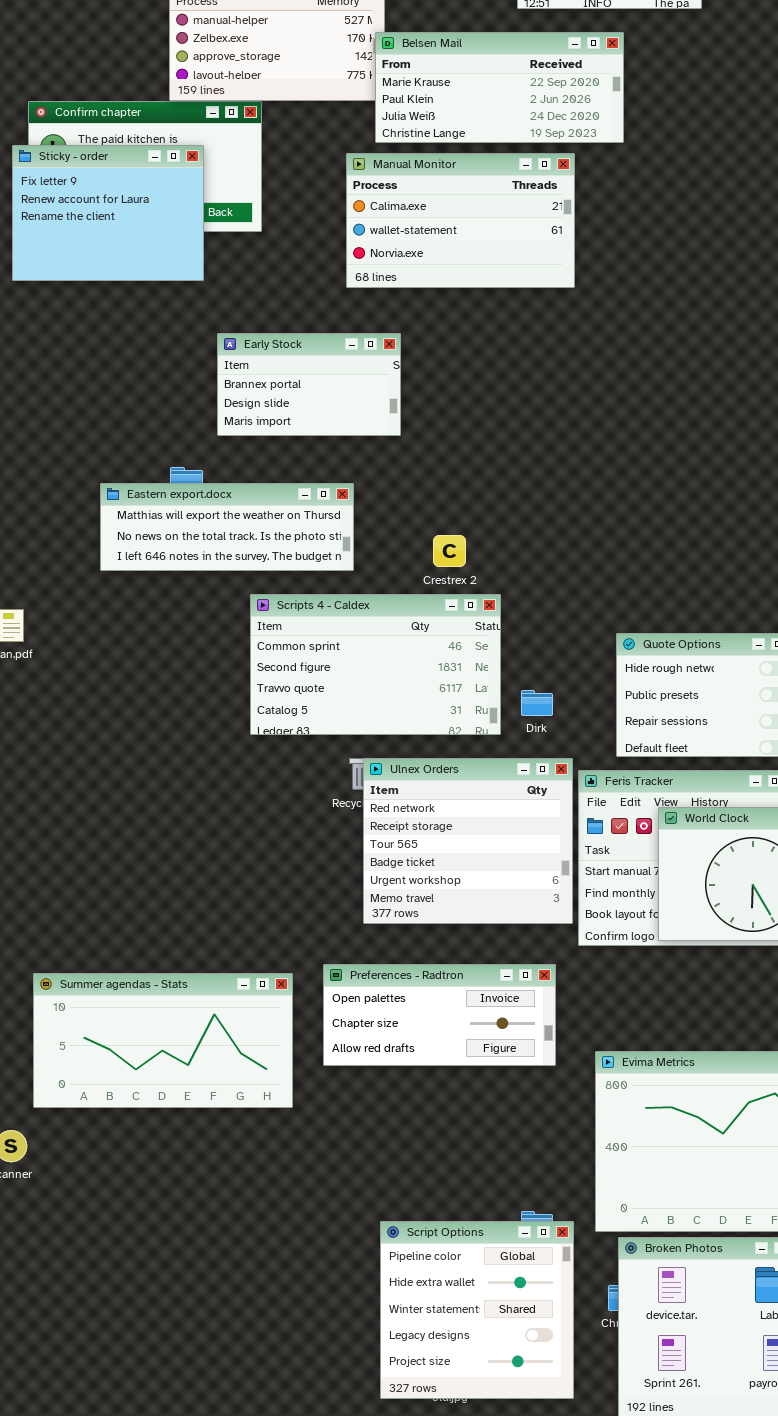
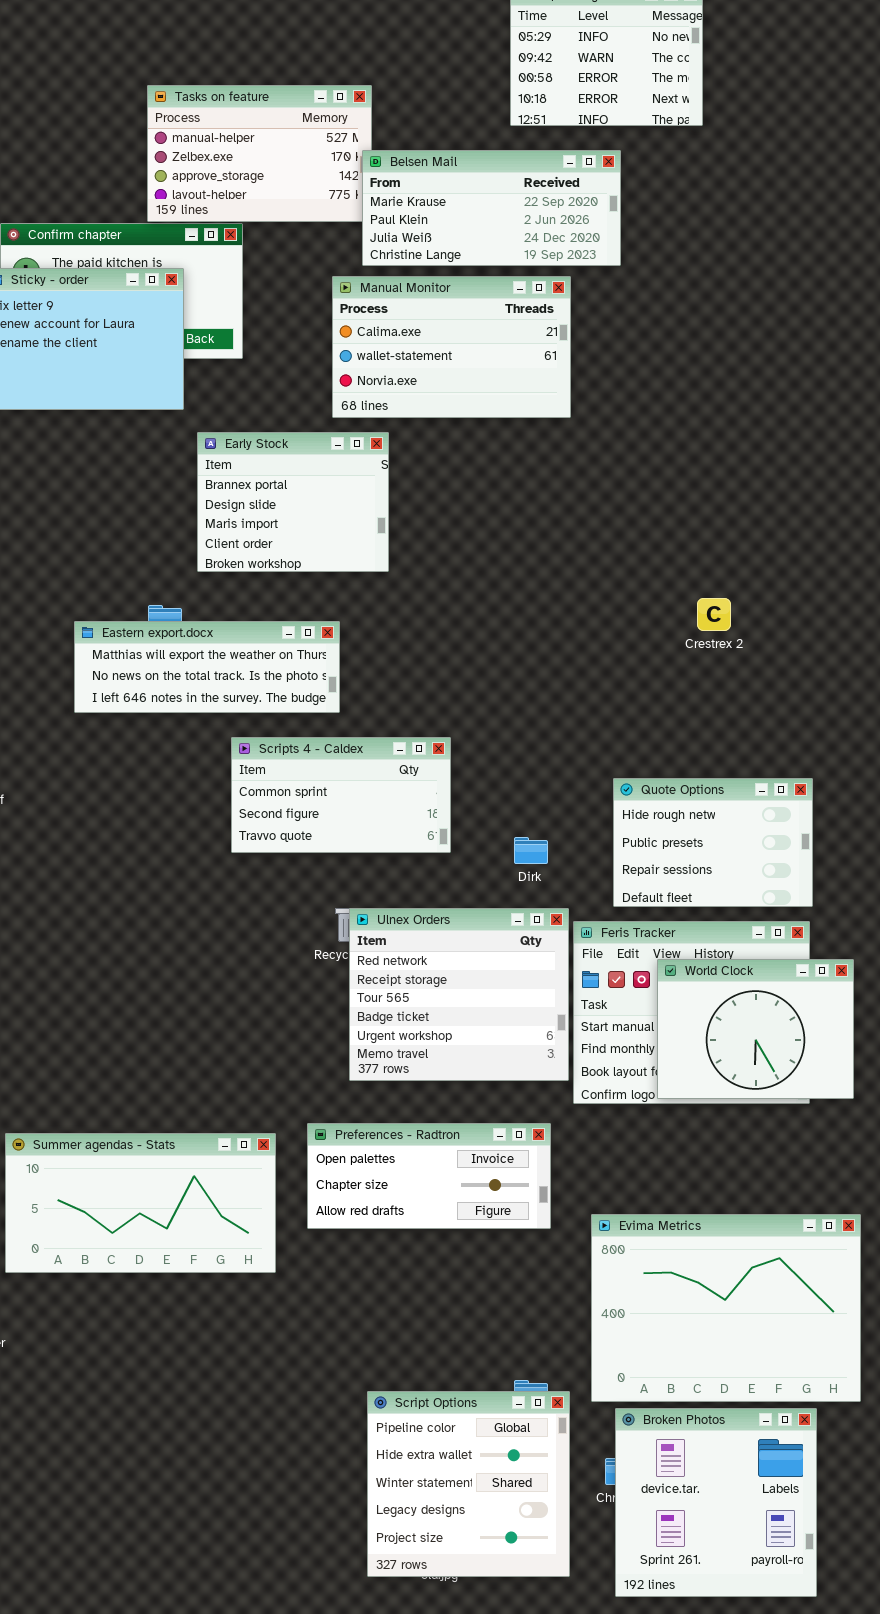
Early Stock: [217,333,401,436] -> [197,432,389,572], resized
Crestrex 2: [433,535,466,567] -> [697,598,731,631], moved
Scripts 4 - Caldex: [250,594,501,735] -> [231,737,451,853], resized

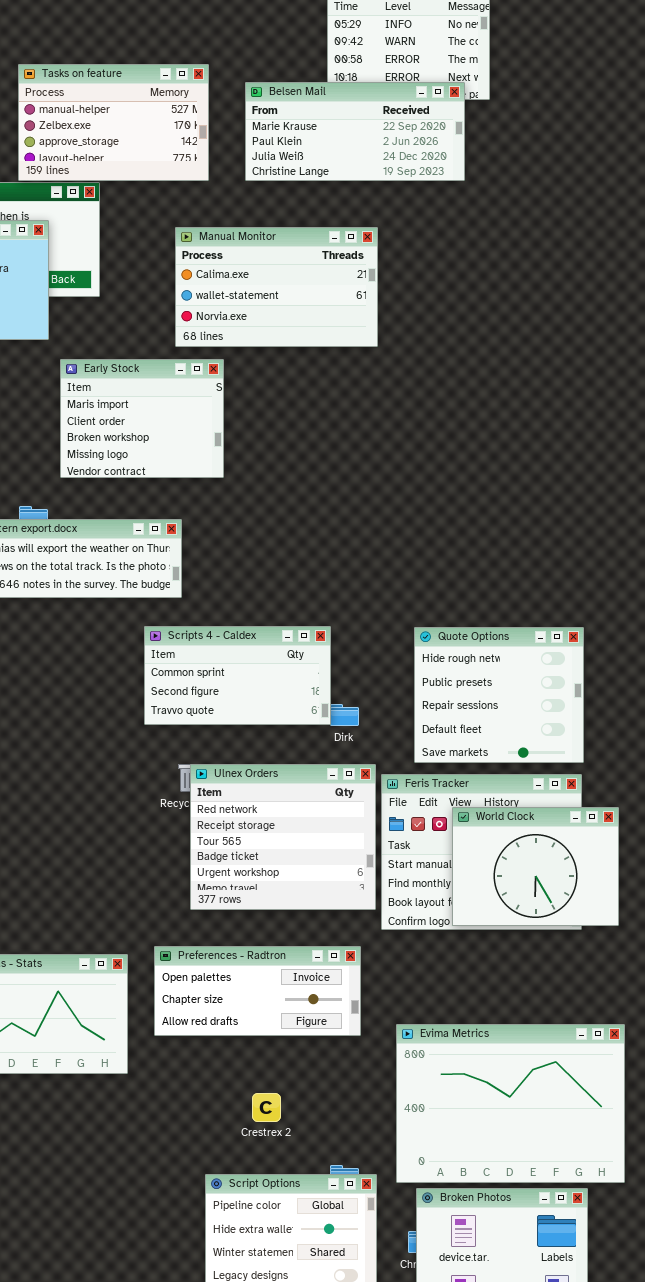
Belsen Mail: [362,150,621,266] -> [245,82,465,181], moved
Early Stock: [197,432,389,572] -> [60,359,224,478], scrolled down 2 rows
Crestrex 2: [697,598,731,631] -> [252,1093,281,1122], moved
Scripts 4 - Caldex: [231,737,451,853] -> [144,626,331,725], moved
Quote Options: [613,778,813,907] -> [414,627,584,763], resized

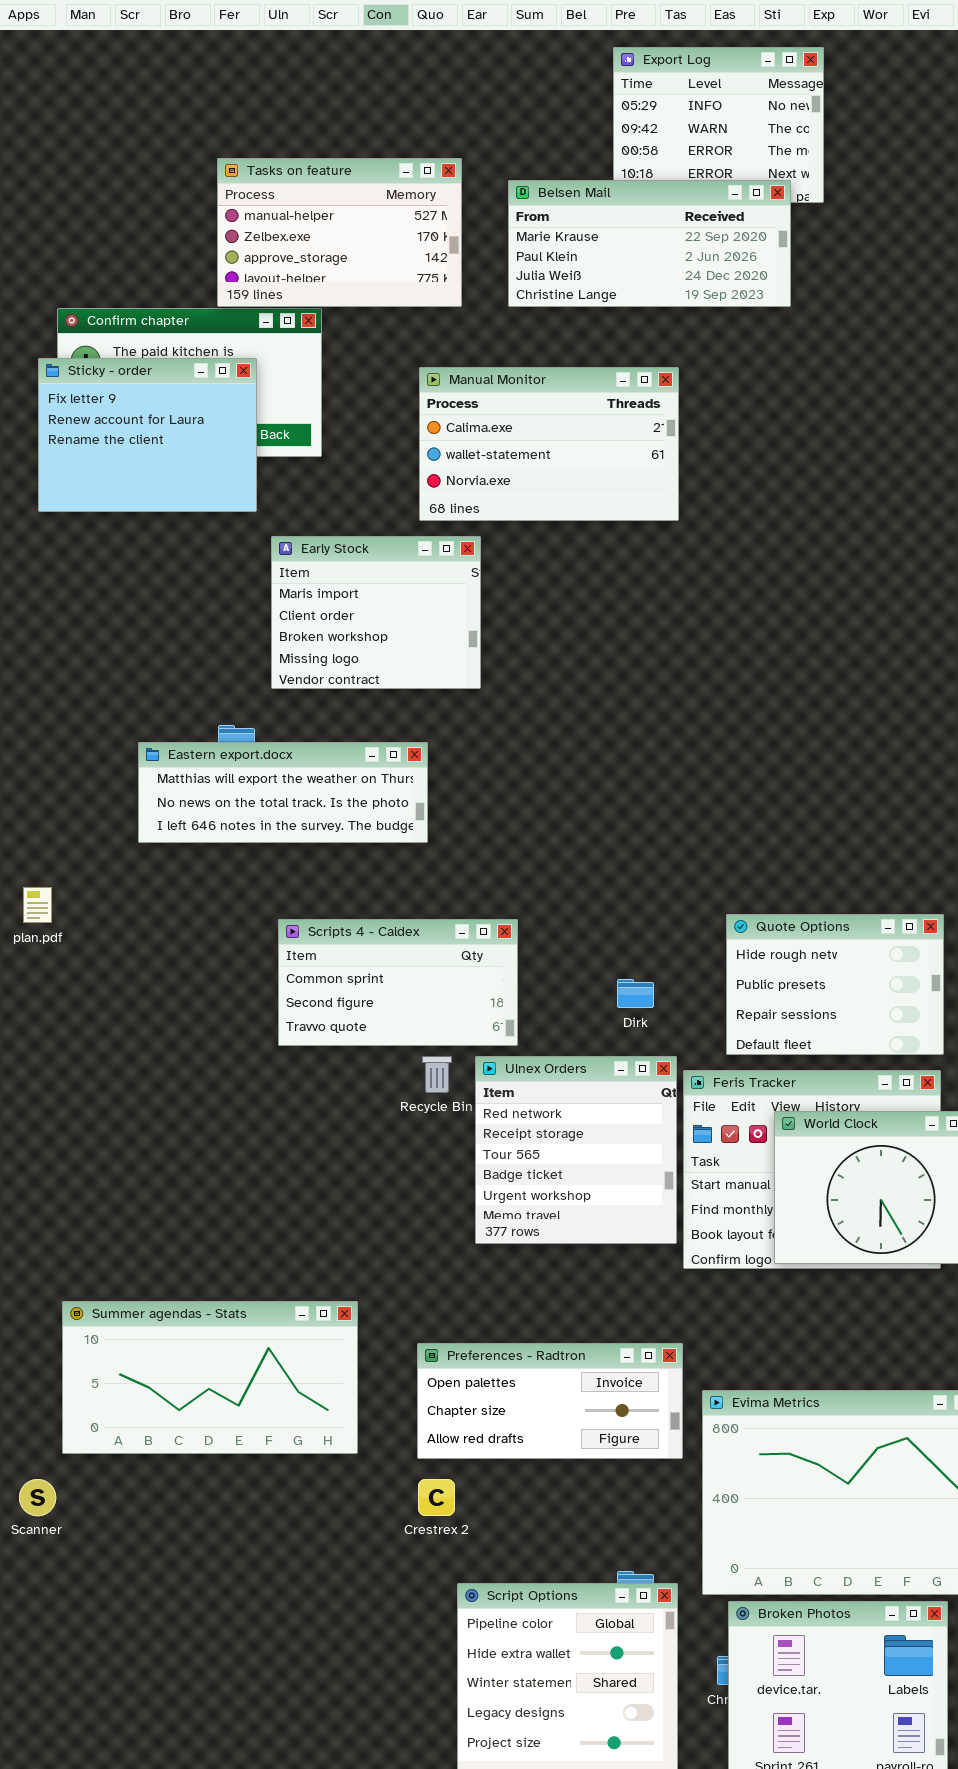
Scripts 4 - Caldex: [144,626,331,725] -> [278,919,518,1046], moved
Quote Options: [414,627,584,763] -> [726,914,944,1055], resized
Ulnex Orders: [190,764,376,910] -> [475,1056,677,1244], resized
Preferences - Radtron: [154,946,361,1036] -> [417,1343,683,1459], moved
Crestrex 2: [252,1093,281,1122] -> [418,1479,455,1516], moved

